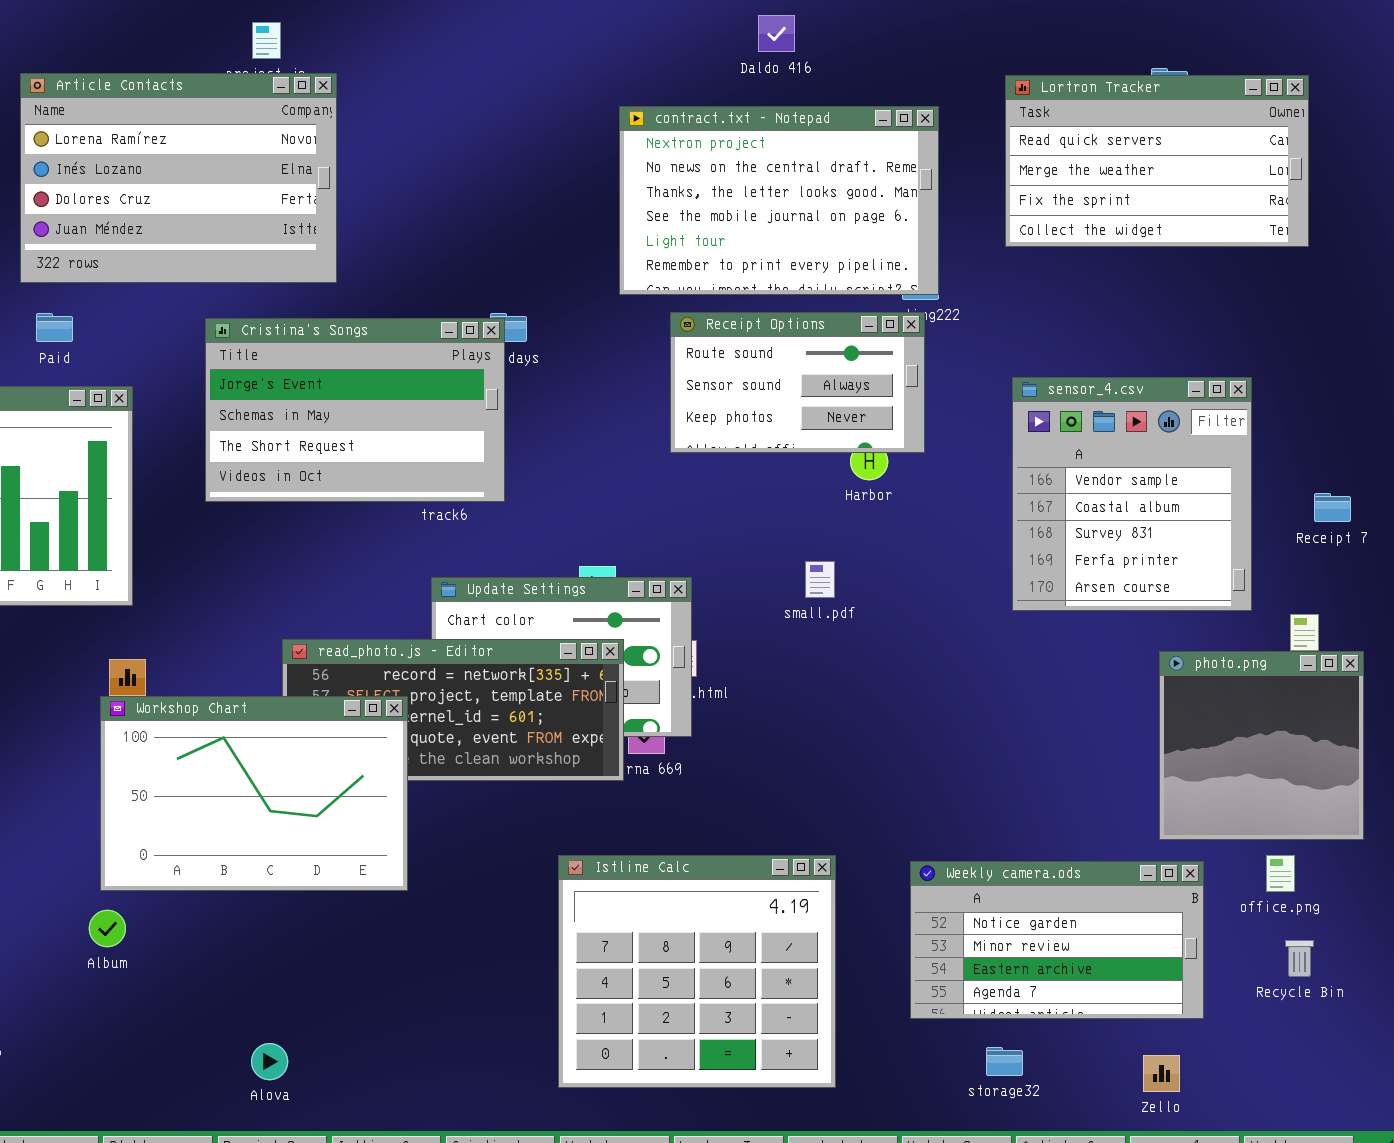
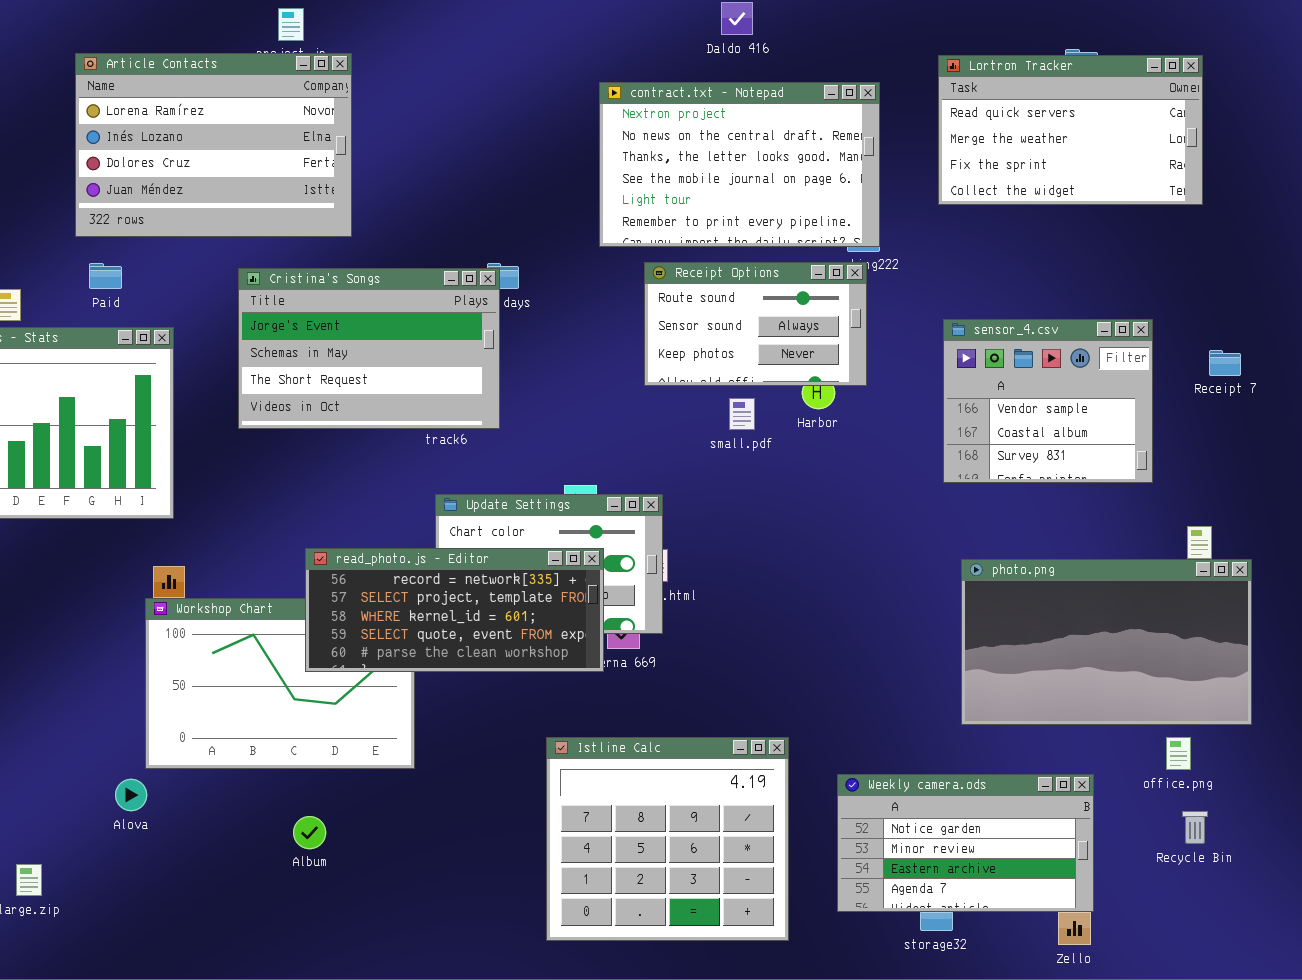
sensor_4.csv: [1012,377,1252,611] -> [943,319,1153,483], resized
Receipt 7: [1314,493,1351,522] -> [1209,350,1241,376], moved
small.pdf: [805,561,835,598] -> [729,398,755,430], moved
read_photo.js - Editor: [282,639,624,781] -> [305,548,604,672], raised
photo.png: [1159,651,1364,840] -> [961,559,1252,725], resized
Weekly camera.ods: [910,861,1204,1019] -> [837,774,1094,912], moved
Album: [89,910,126,947] -> [293,816,326,849], moved
Alova: [251,1043,288,1080] -> [115,779,147,811], moved

